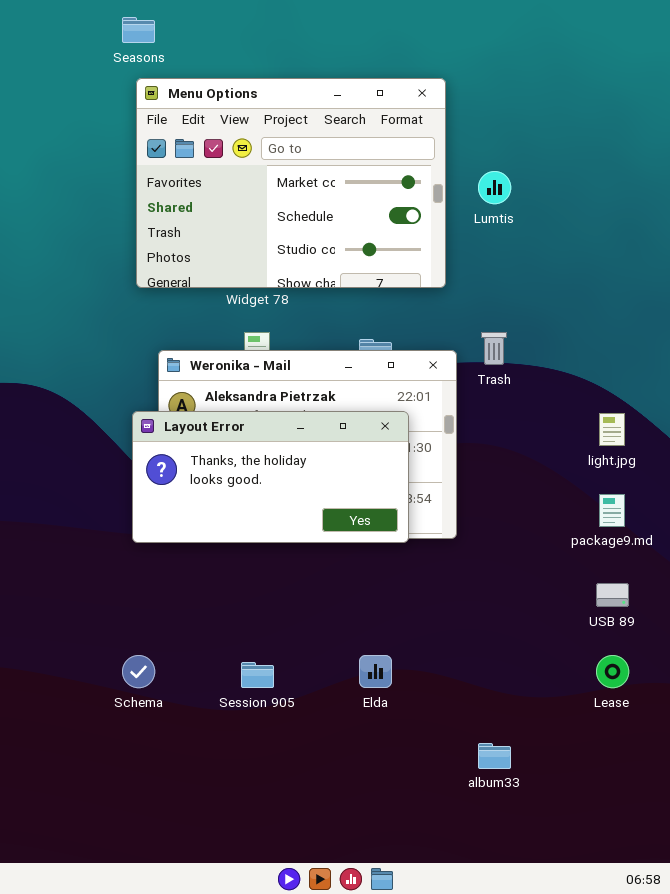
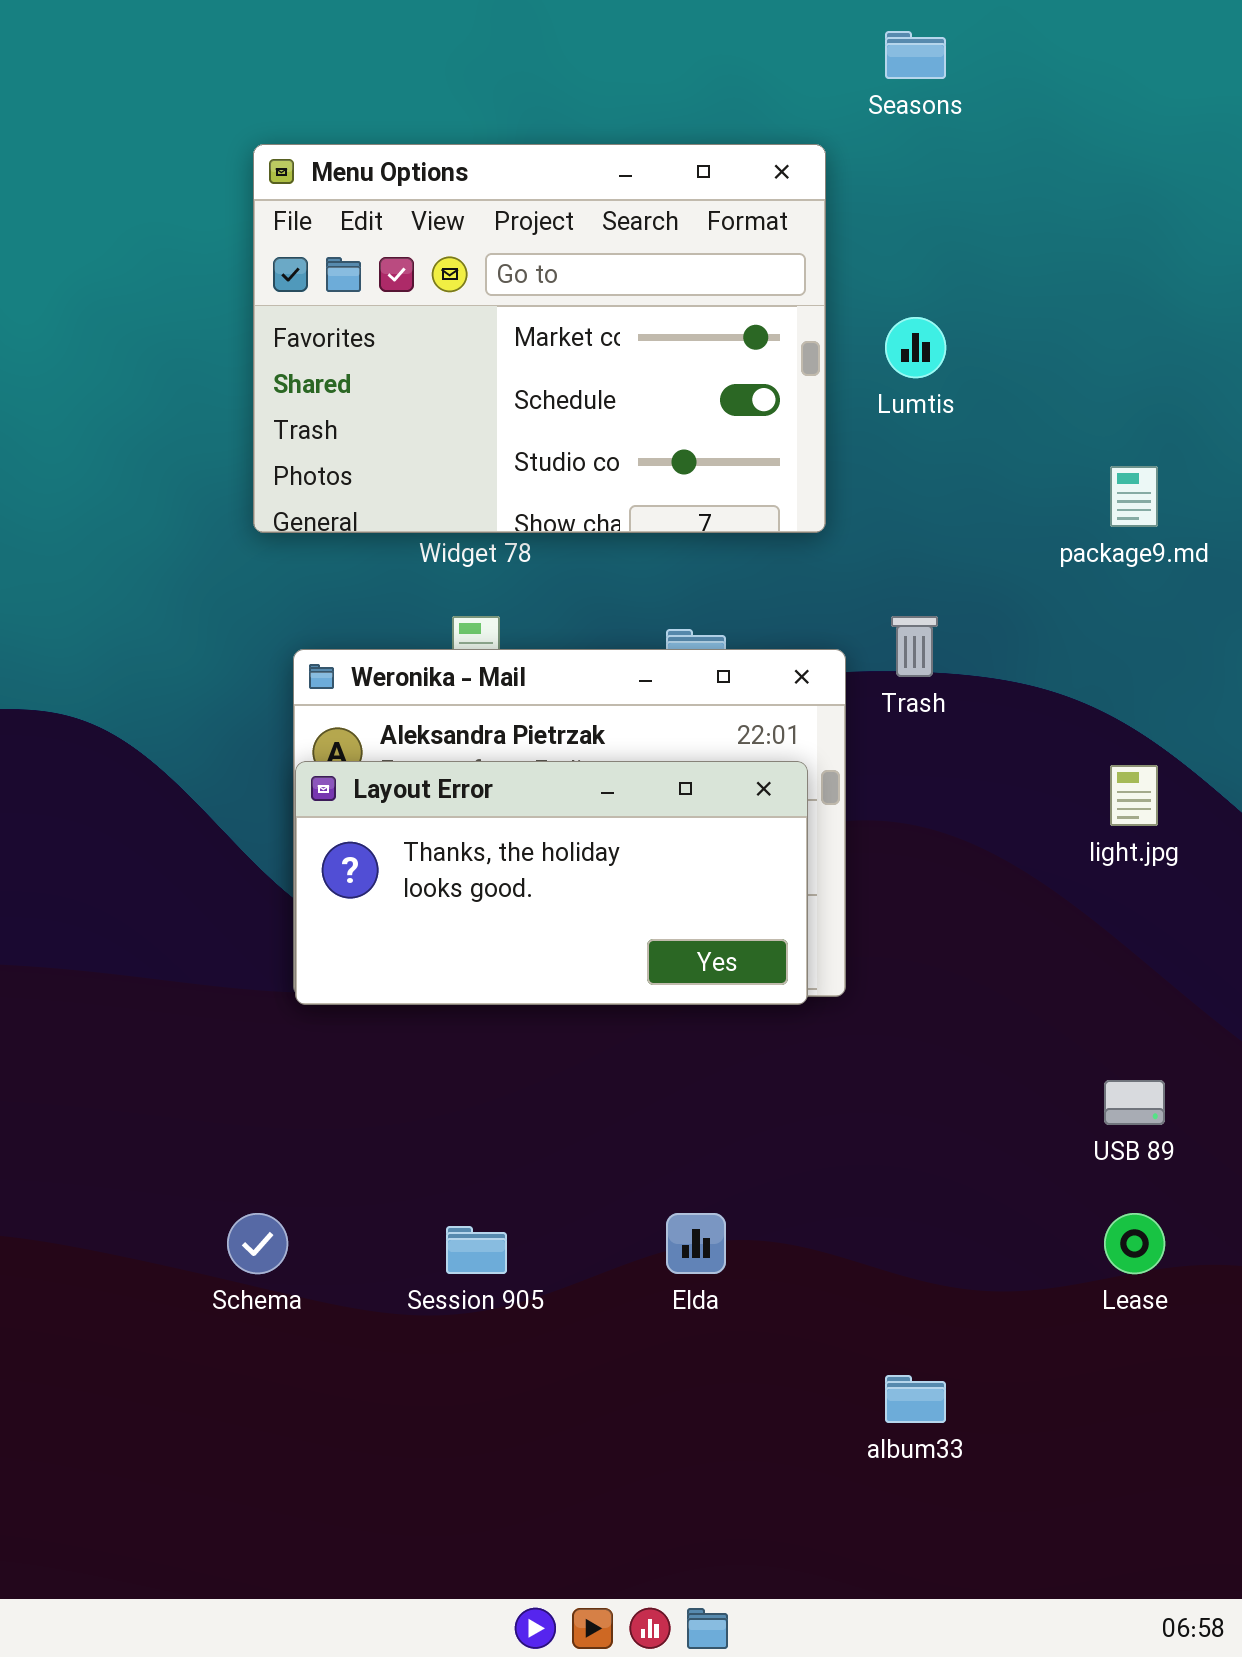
Seasons: [122,17,155,43] -> [885,31,946,79], moved
Layout Error: [132,411,409,543] -> [295,761,808,1005], moved
package9.md: [599,494,625,527] -> [1110,466,1158,527], moved

